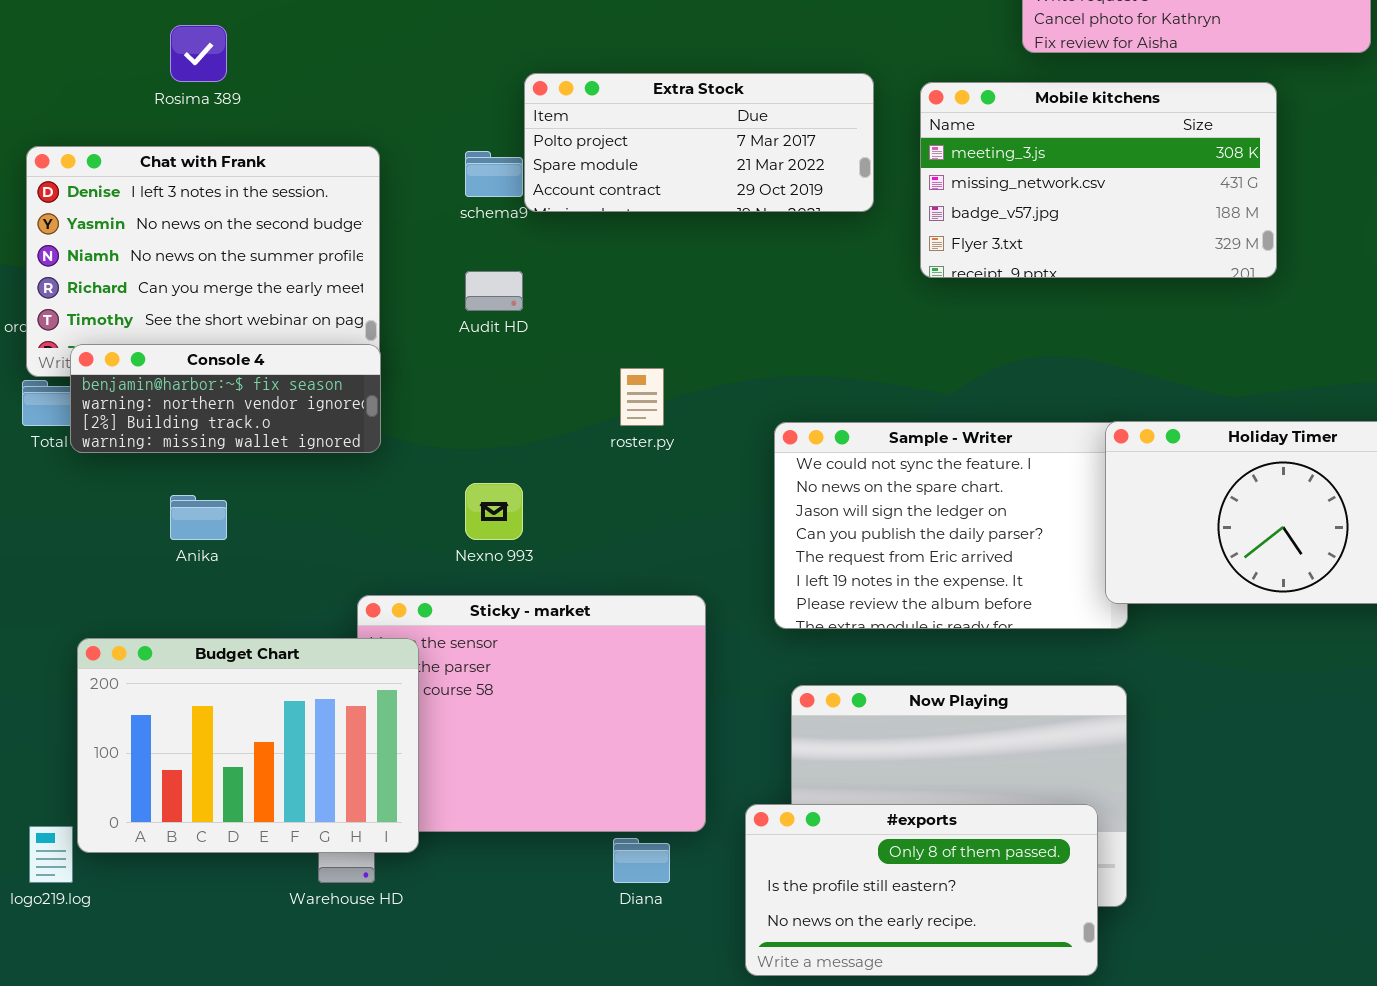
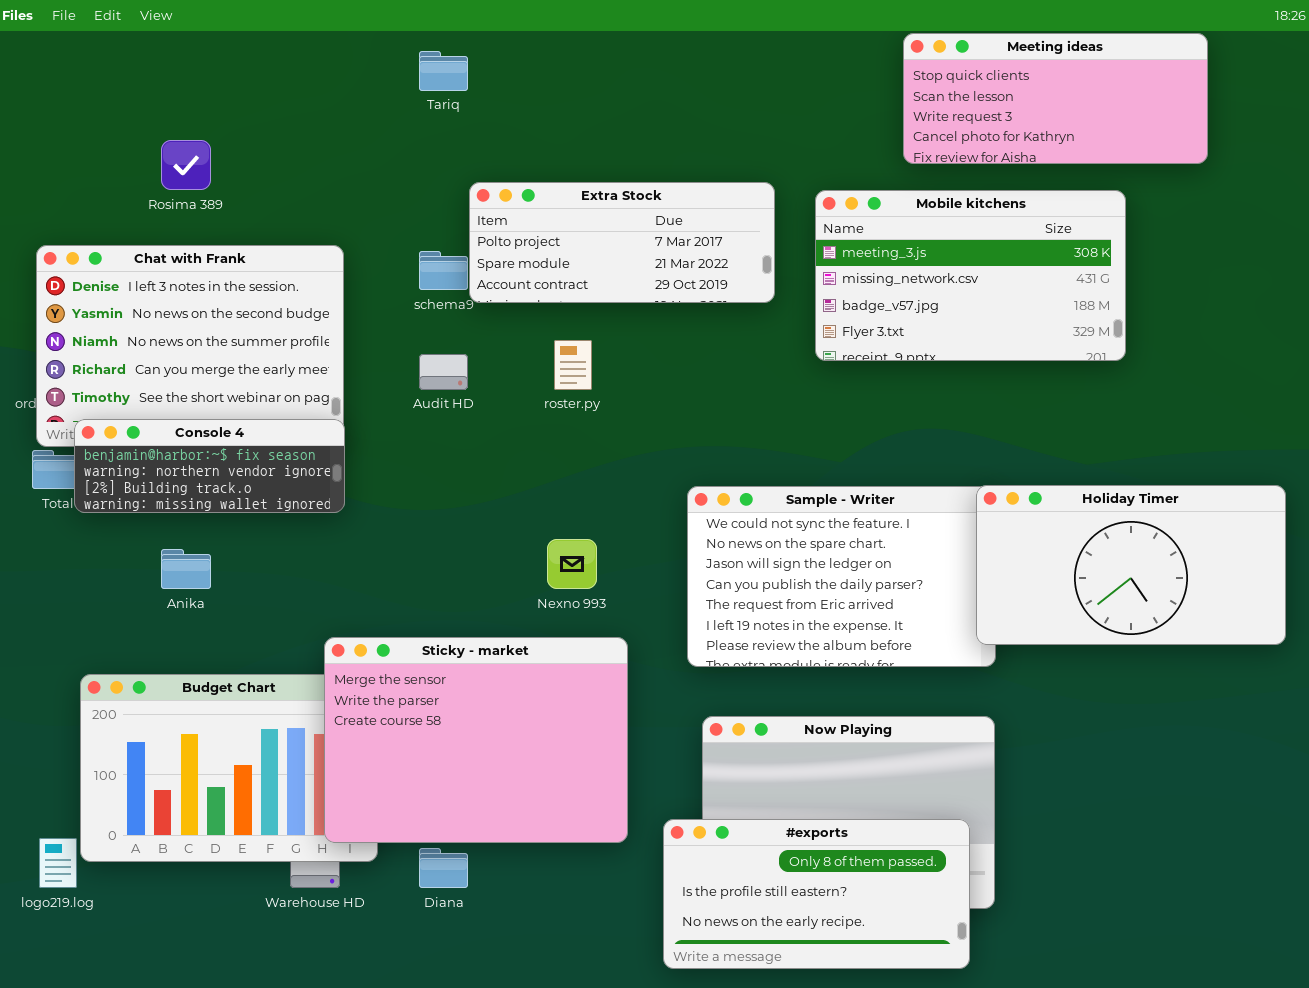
roster.py: [620,368,664,426] -> [554,340,592,390], moved
Nexno 993: [465,483,523,540] -> [547,539,597,589], moved
Sticky - market: [357,595,706,832] -> [324,637,628,843], raised
Diana: [613,838,670,883] -> [419,848,468,888], moved

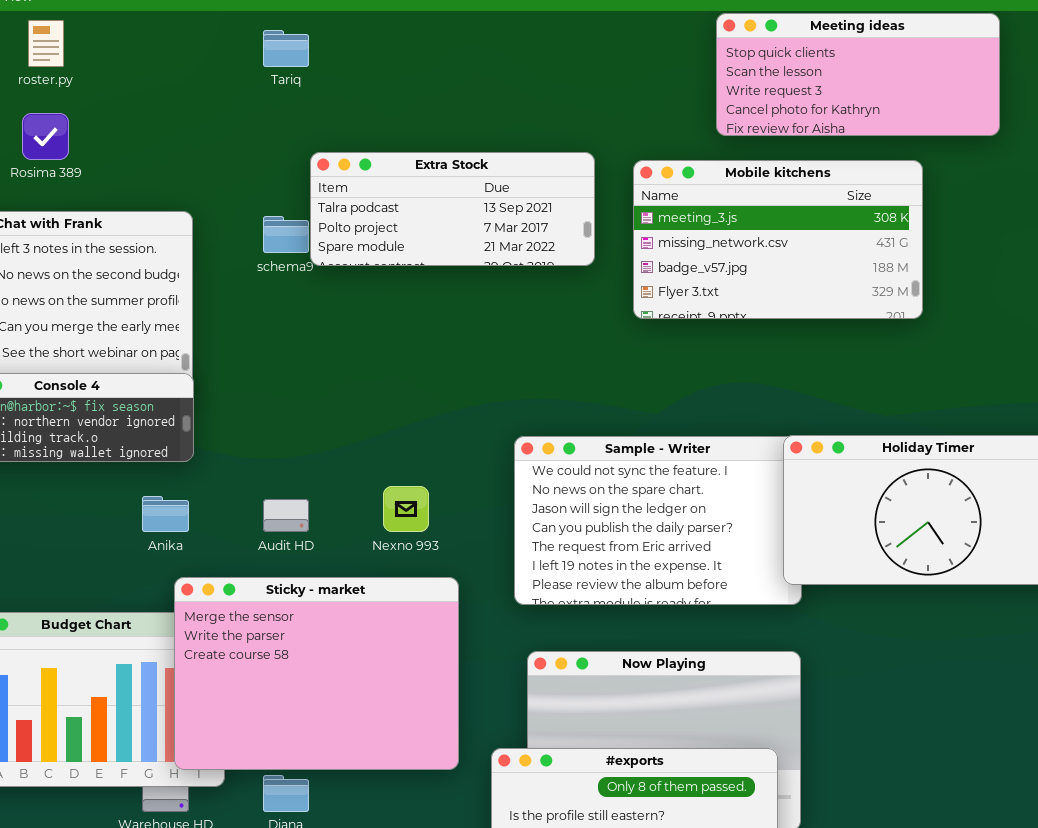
Extra Stock: [469,182,775,303] -> [310,152,595,266], scrolled up 1 row
roster.py: [554,340,592,390] -> [28,20,64,67], moved
Audit HD: [419,354,468,390] -> [263,499,309,532], moved
Anika: [161,549,211,589] -> [142,496,189,532], moved

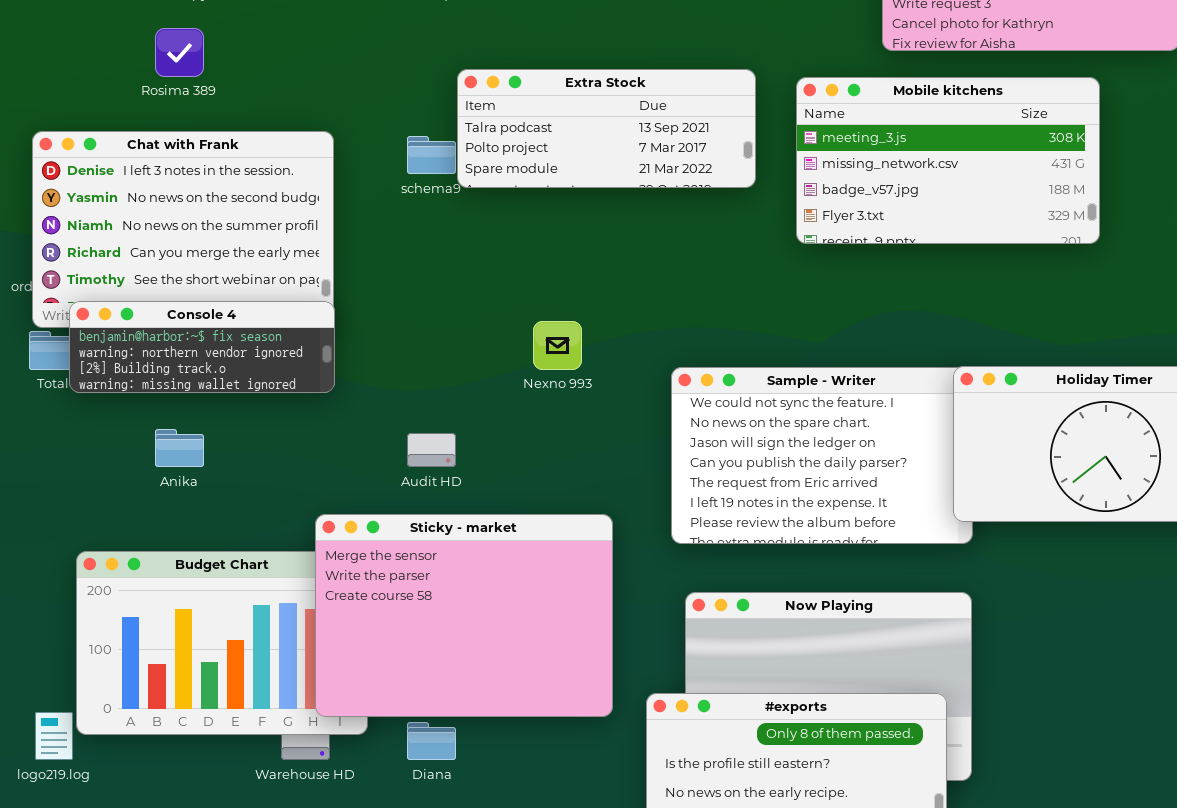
Nexno 993: [383,486,429,532] -> [533,321,582,370], moved
Anika: [142,496,189,532] -> [155,429,204,467], moved

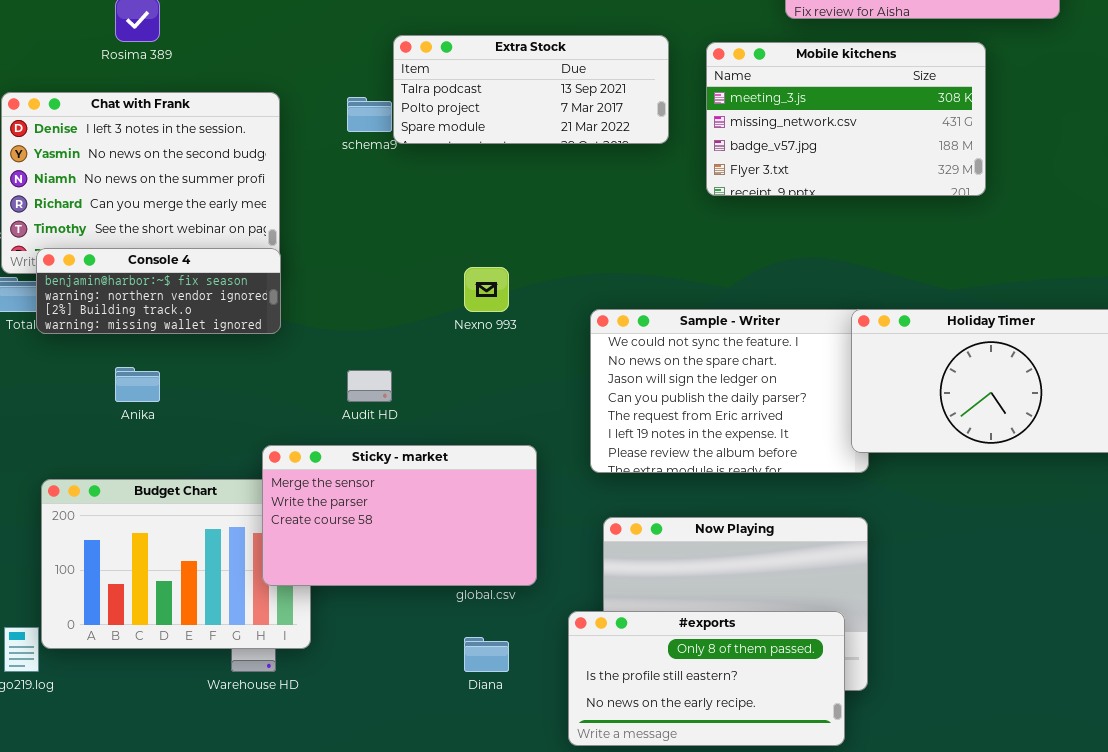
Sticky - market: [315,514,613,717] -> [262,445,537,586], resized
Diana: [407,722,456,760] -> [464,637,509,672], moved

